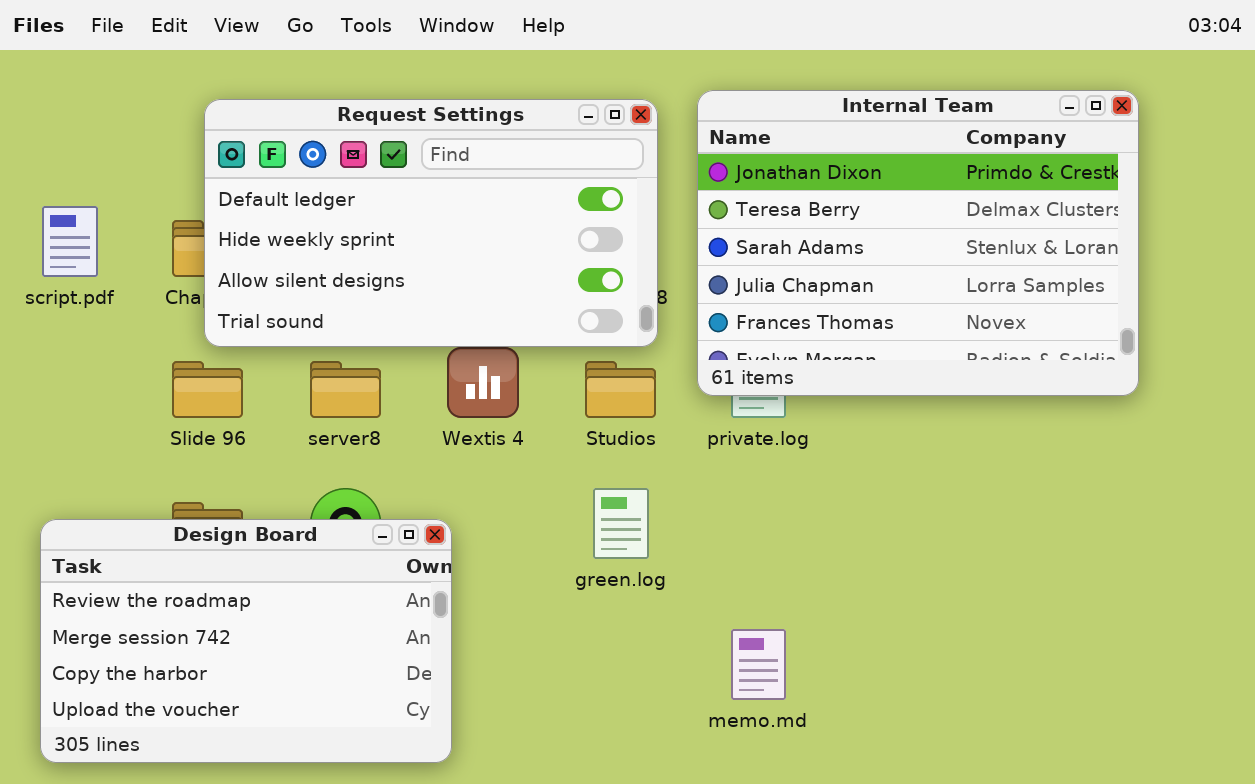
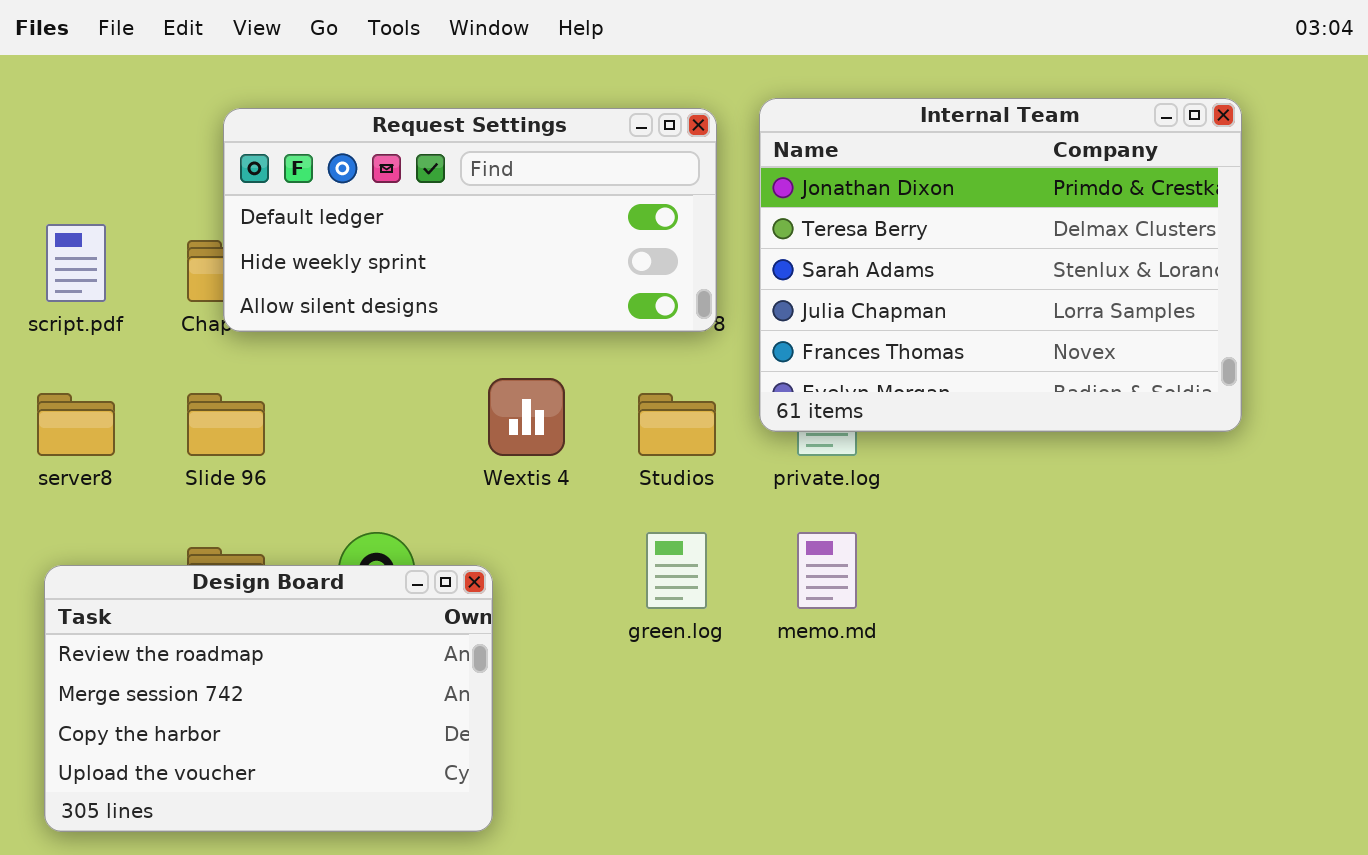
Request Settings: [204,99,658,347] -> [223,108,717,332], resized
server8: [310,361,381,418] -> [37,393,115,456], moved
memo.md: [731,629,786,700] -> [797,532,857,609], moved

